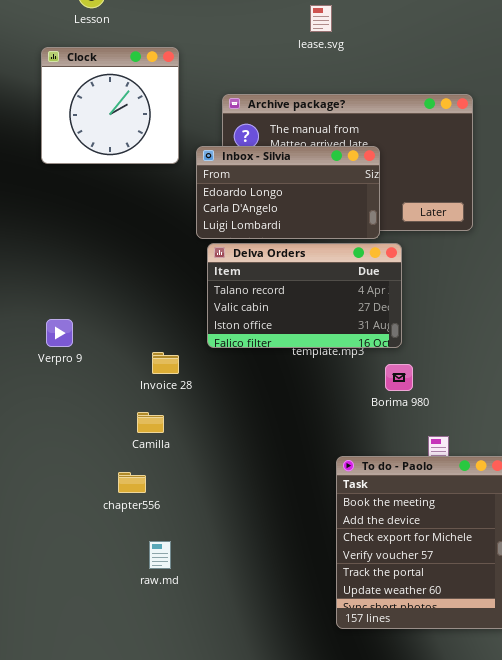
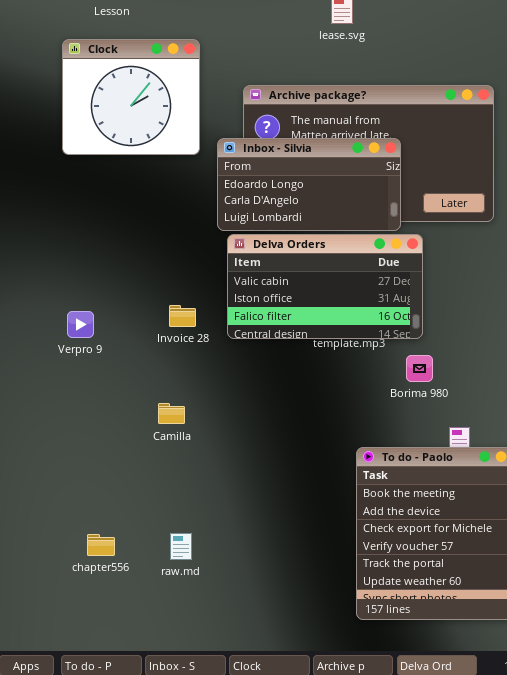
Delva Orders: [207,243,402,348] -> [227,234,423,339], scrolled down 1 row
Invoice 28: [152,352,179,374] -> [169,305,196,327], moved
chapter556: [118,472,146,493] -> [87,534,115,556], moved

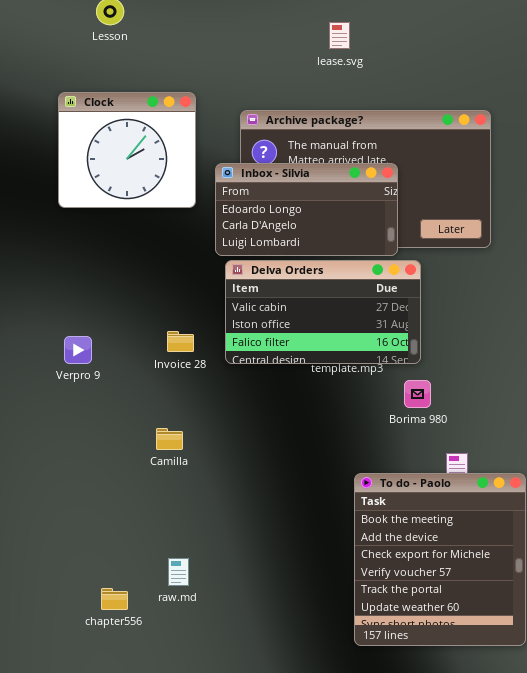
Clock: [62,39,200,155] -> [58,92,196,208], moved
chapter556: [87,534,115,556] -> [101,588,128,610], moved

